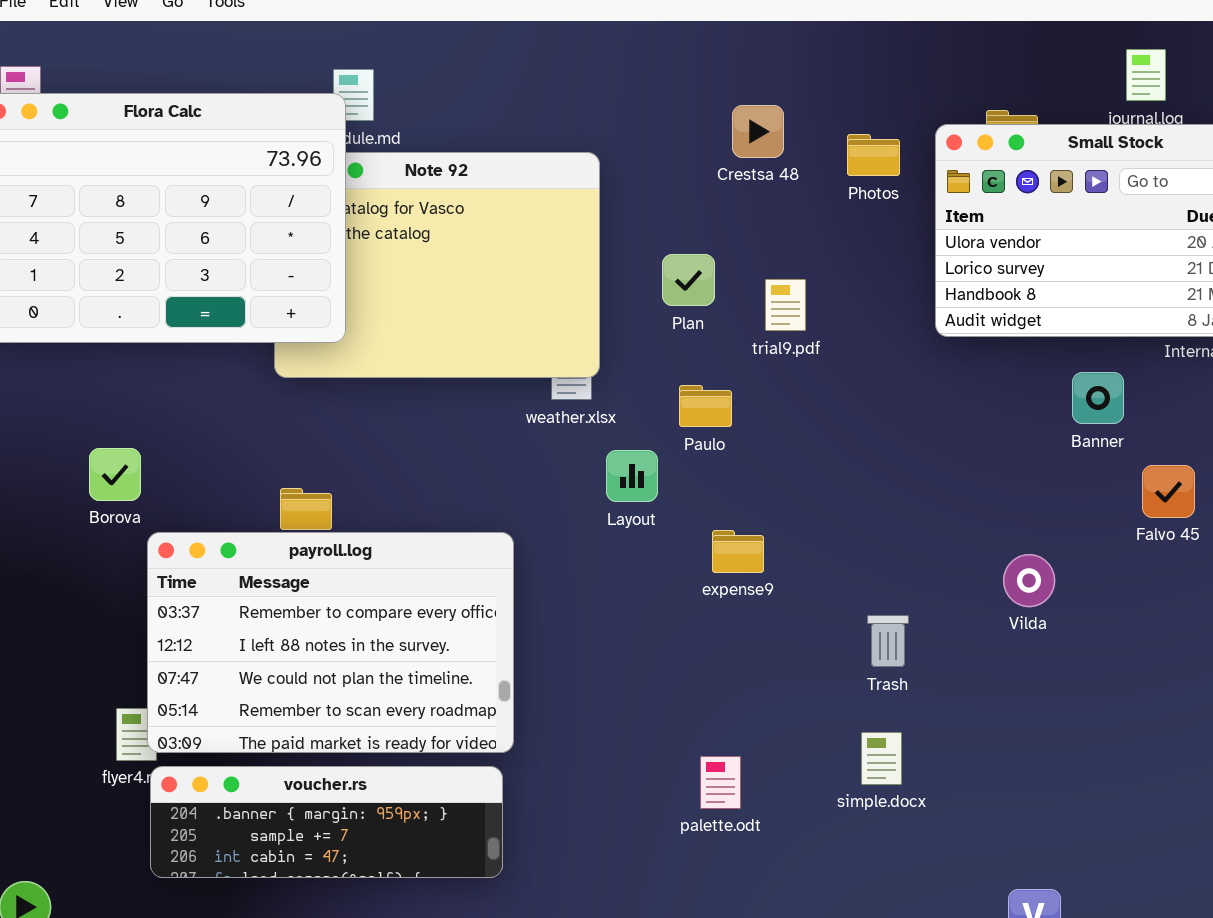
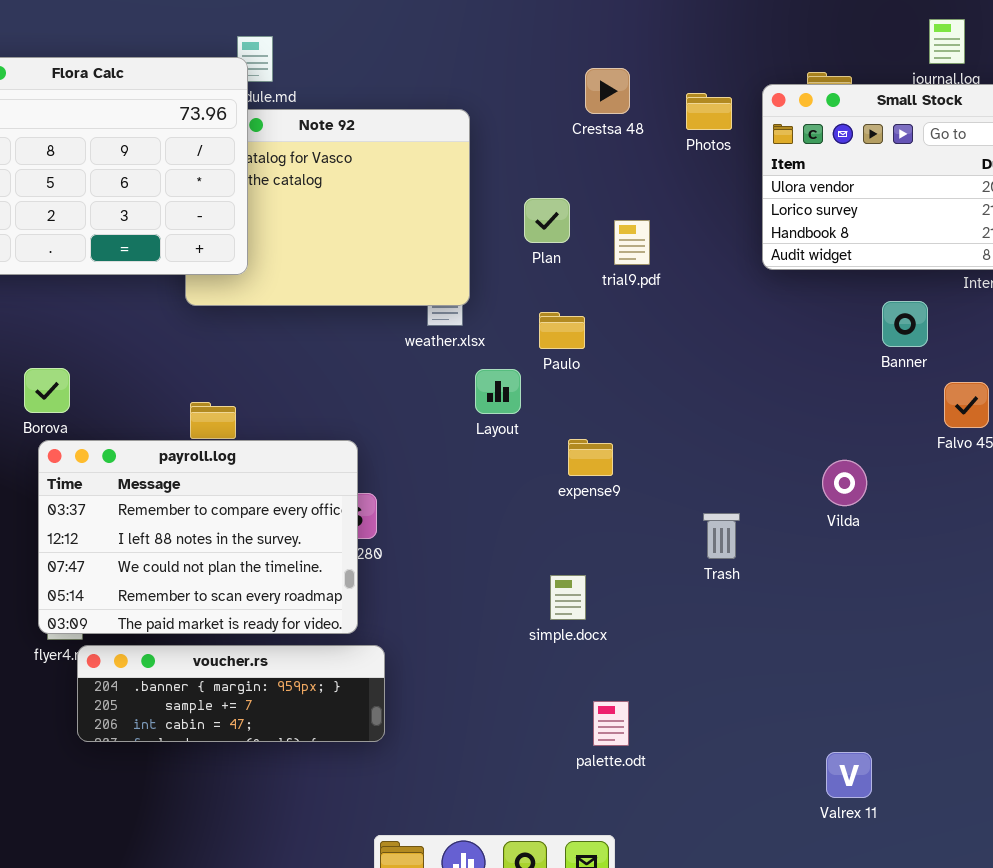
payroll.log: [147,532,514,753] -> [38,440,358,634], moved
simple.docx: [861,732,902,785] -> [550,575,586,620], moved
palette.odt: [700,756,741,809] -> [593,701,629,746], moved

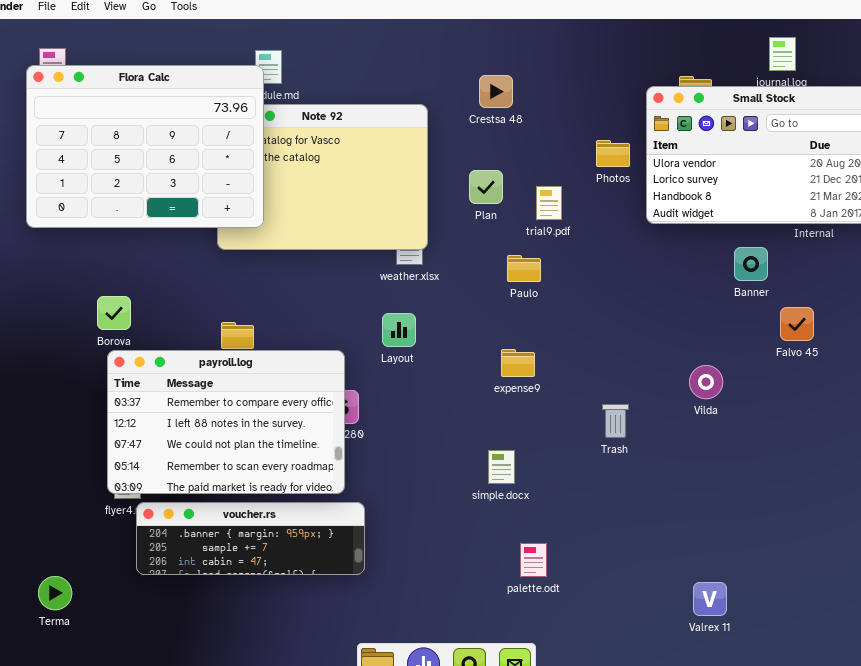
Crestsa 48: [585,68,630,114] -> [479,75,513,108], moved
Photos: [686,93,732,130] -> [596,140,630,167], moved
Paulo: [539,312,585,349] -> [507,255,541,282], moved
Layout: [475,369,521,414] -> [382,313,416,347], moved

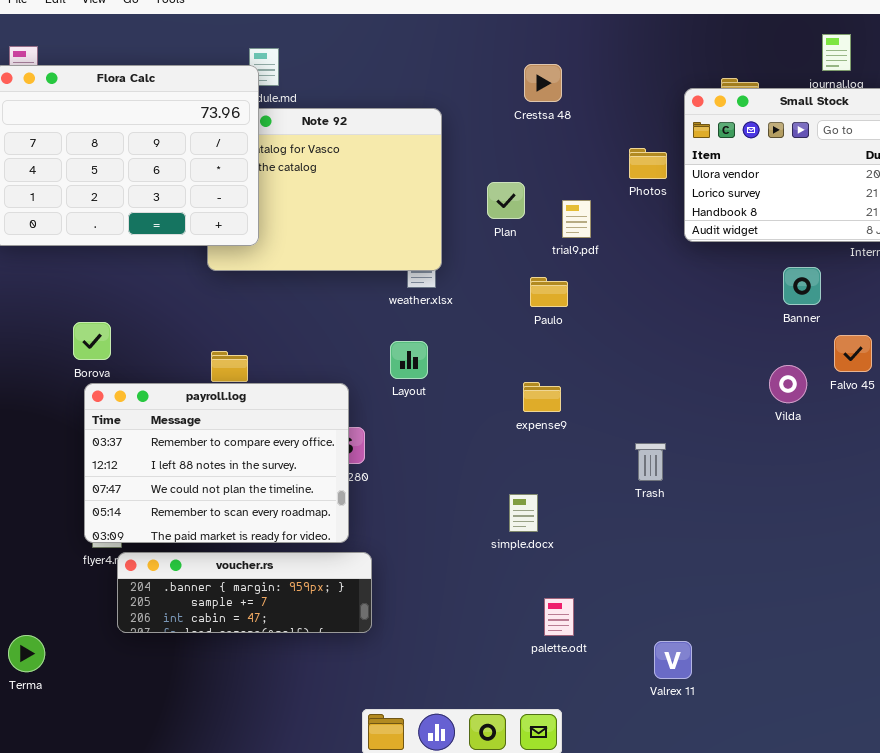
Crestsa 48: [479,75,513,108] -> [524,64,562,102], moved
Vilda: [689,365,723,399] -> [769,365,807,403], moved
Valrex 11: [693,582,727,616] -> [654,641,692,679], moved

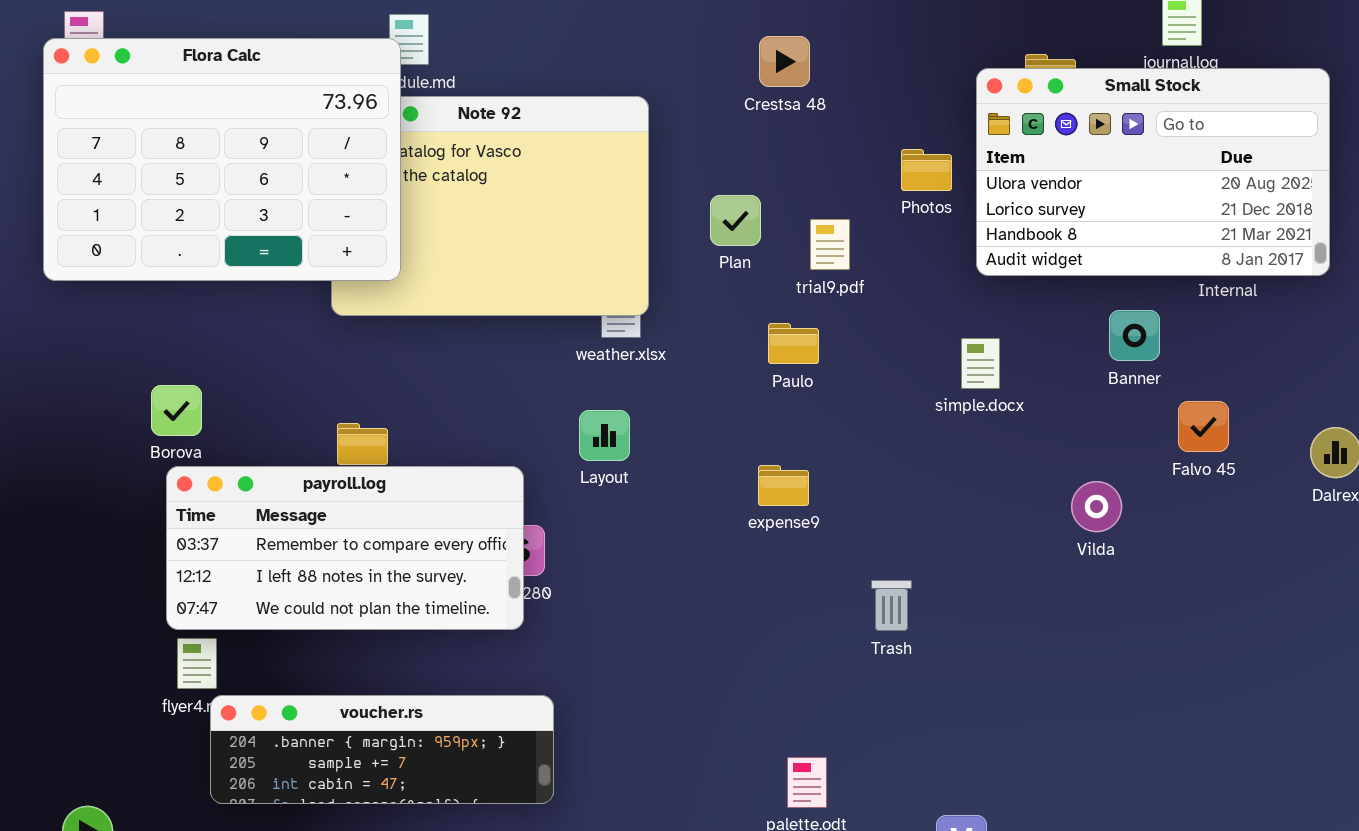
Vilda: [769,365,807,403] -> [1071,481,1122,532], moved
payroll.log: [84,383,349,543] -> [166,466,524,630], resized
Trash: [635,443,666,481] -> [871,580,912,631], moved
simple.docx: [509,494,538,532] -> [961,338,1000,389], moved

